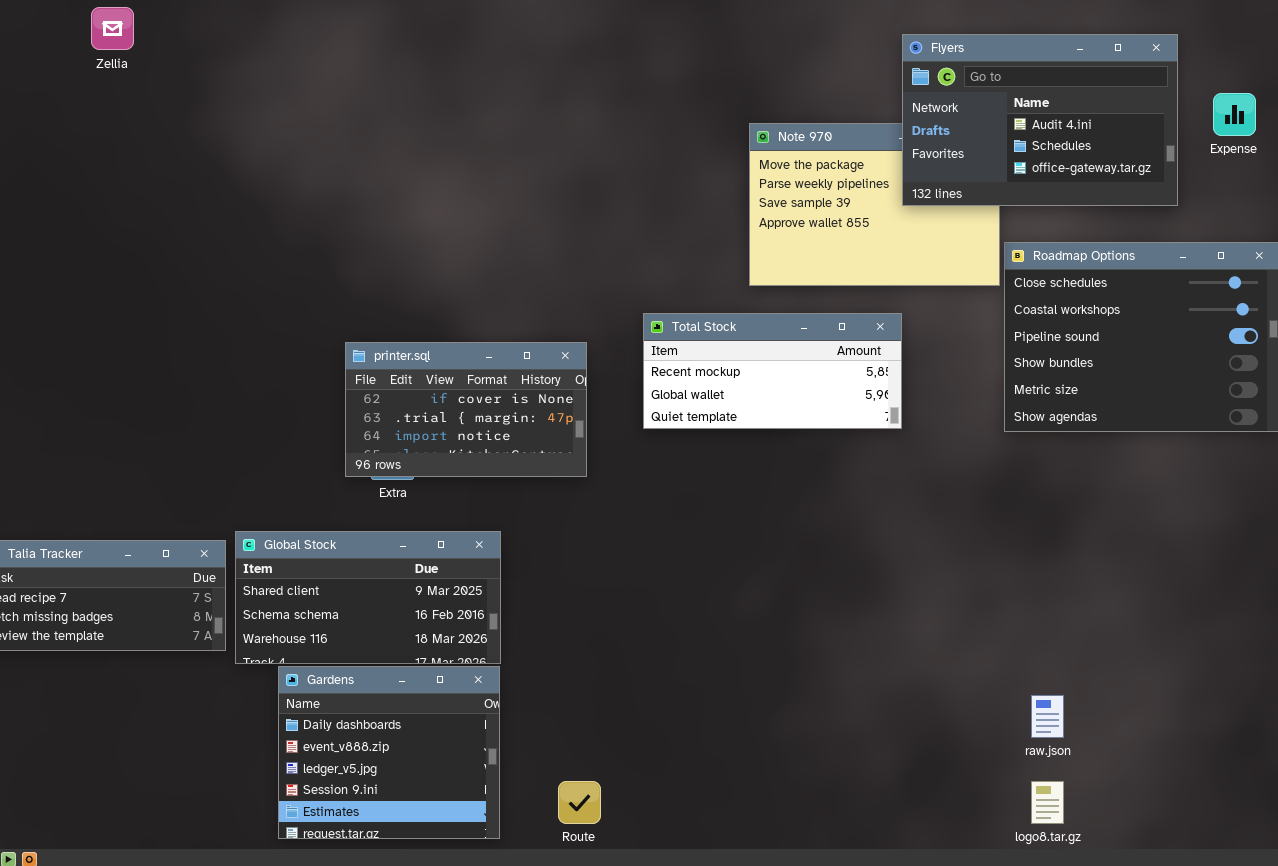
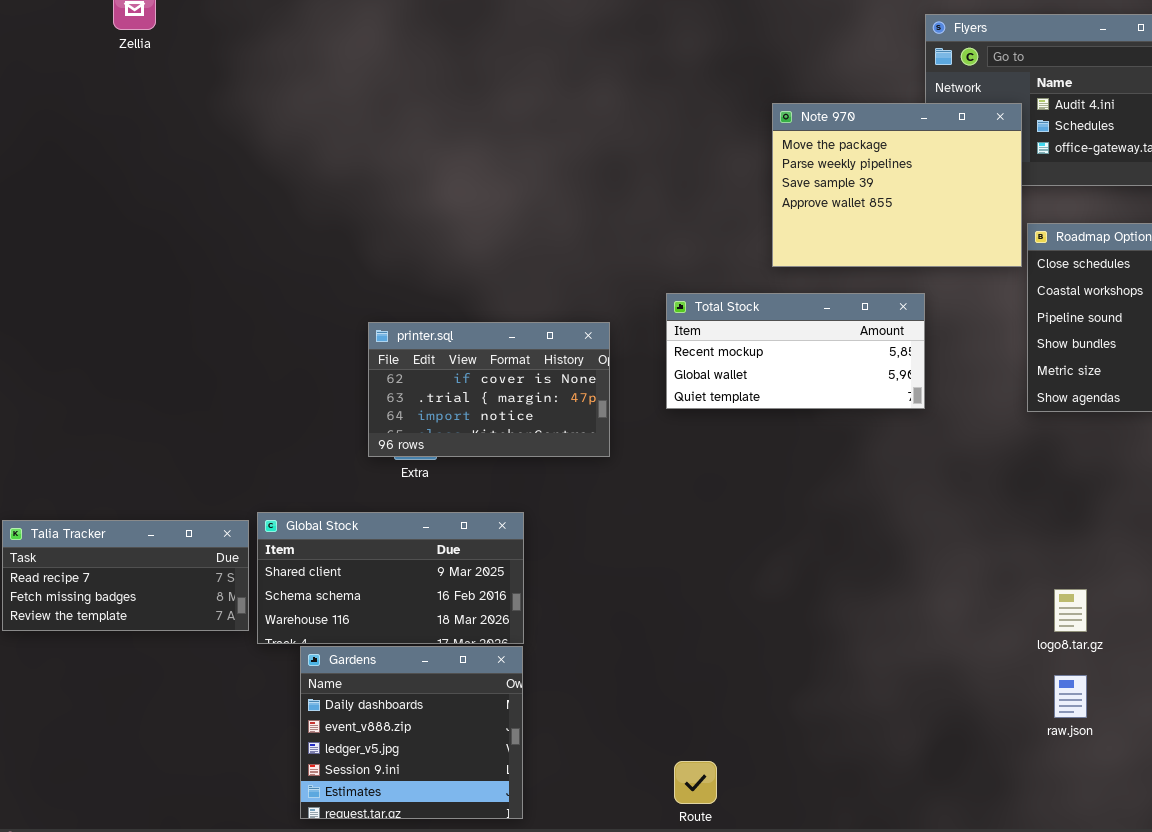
Note 970: [749,123,1000,286] -> [772,103,1022,267], raised
Route: [558,781,601,824] -> [674,761,717,804], moved
logo8.tar.gz: [1031,781,1064,824] -> [1054,589,1087,632], moved

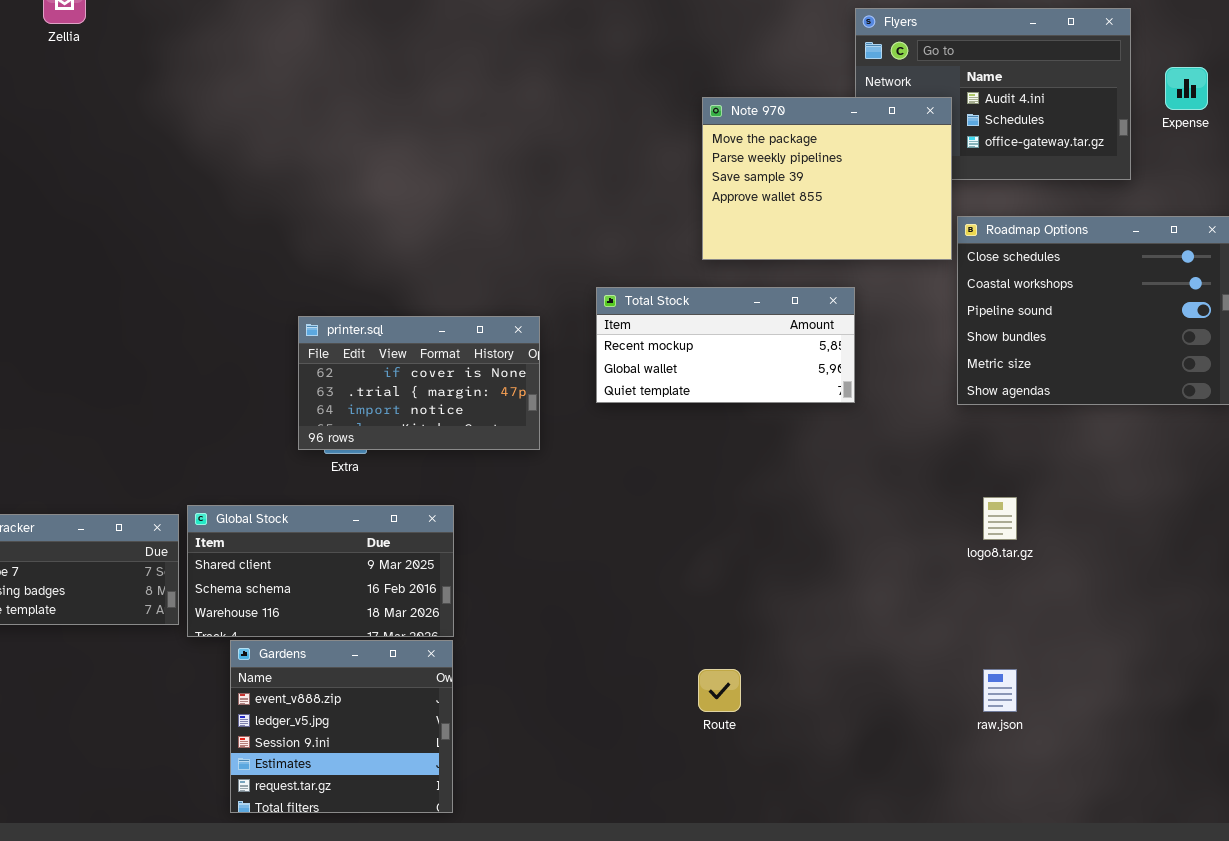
logo8.tar.gz: [1054,589,1087,632] -> [983,497,1017,540], moved
Gardens: [300,646,523,819] -> [230,640,453,813], scrolled down 1 row
Route: [674,761,717,804] -> [698,669,741,712], moved

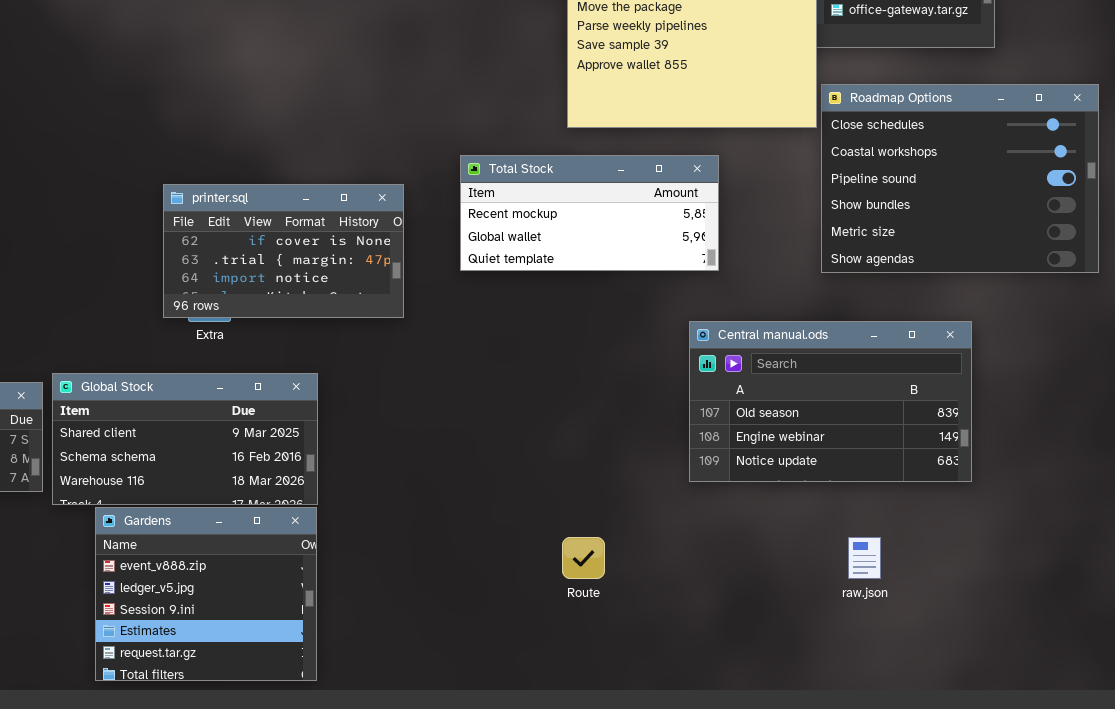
Central manual.ods: none -> [689,321,972,482], opened

